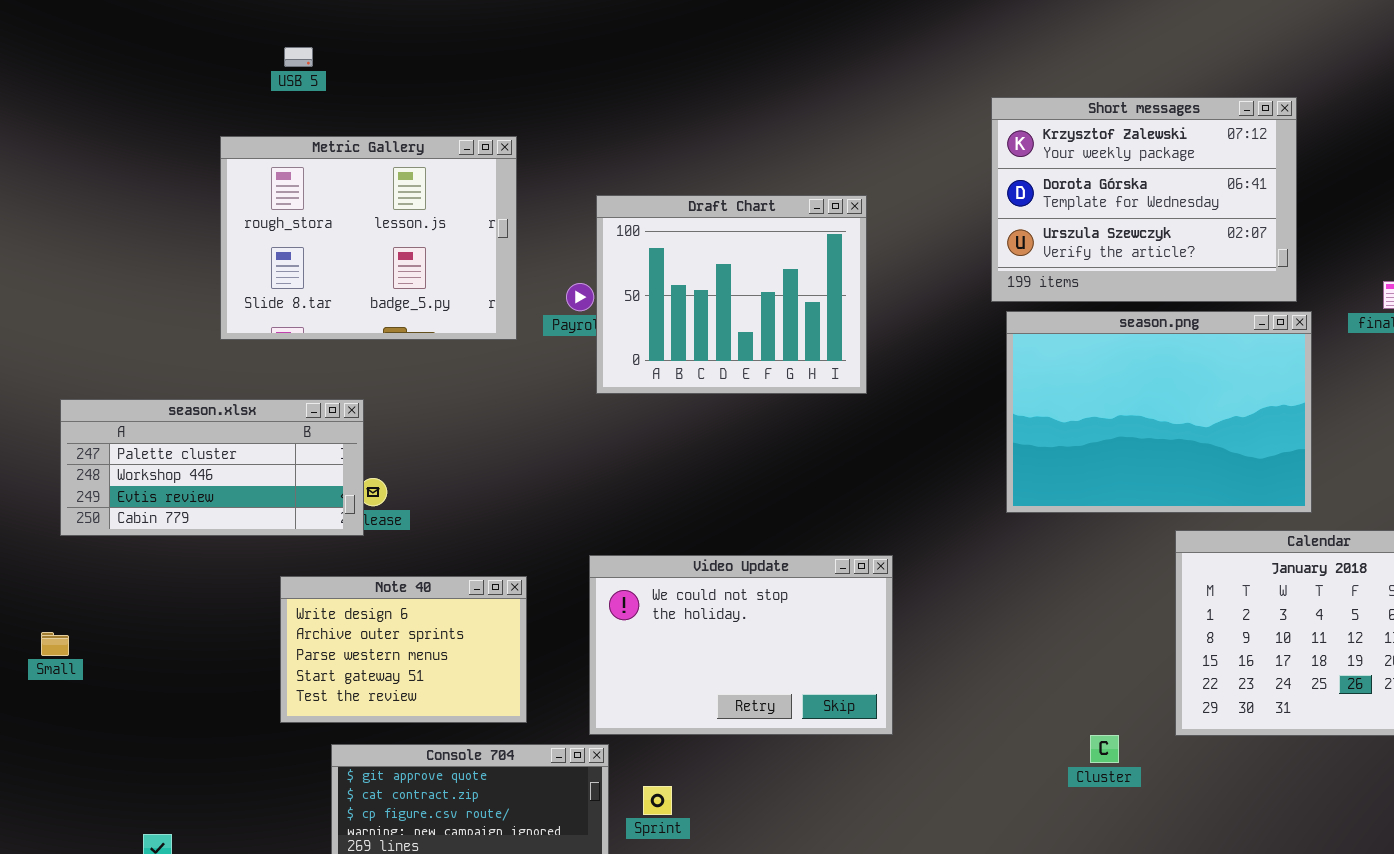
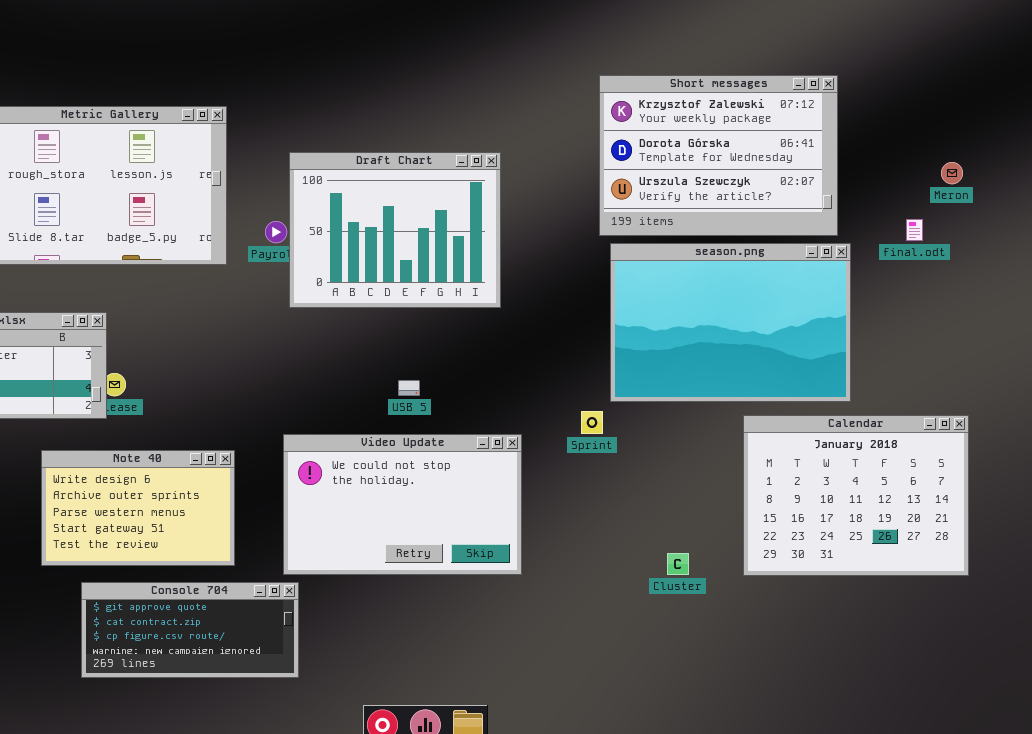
USB 5: [284,47,313,67] -> [398,380,420,396], moved
Cluster: [1090,735,1119,763] -> [667,553,689,575], moved
Sprint: [643,786,672,815] -> [581,411,603,434], moved

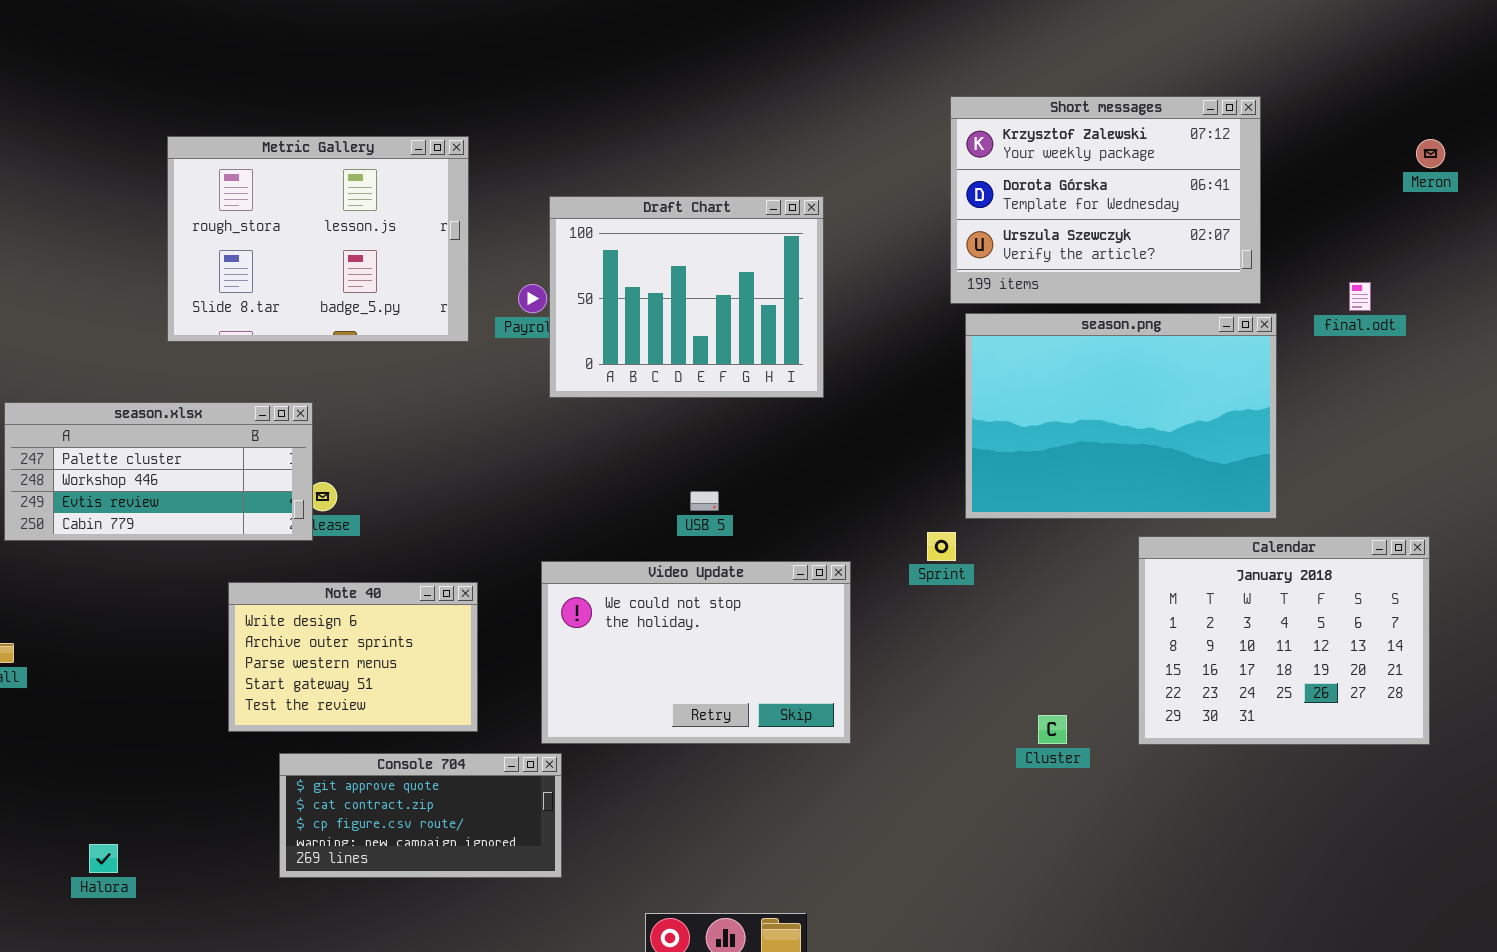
Meron: [941,162,963,184] -> [1416,139,1445,168], moved

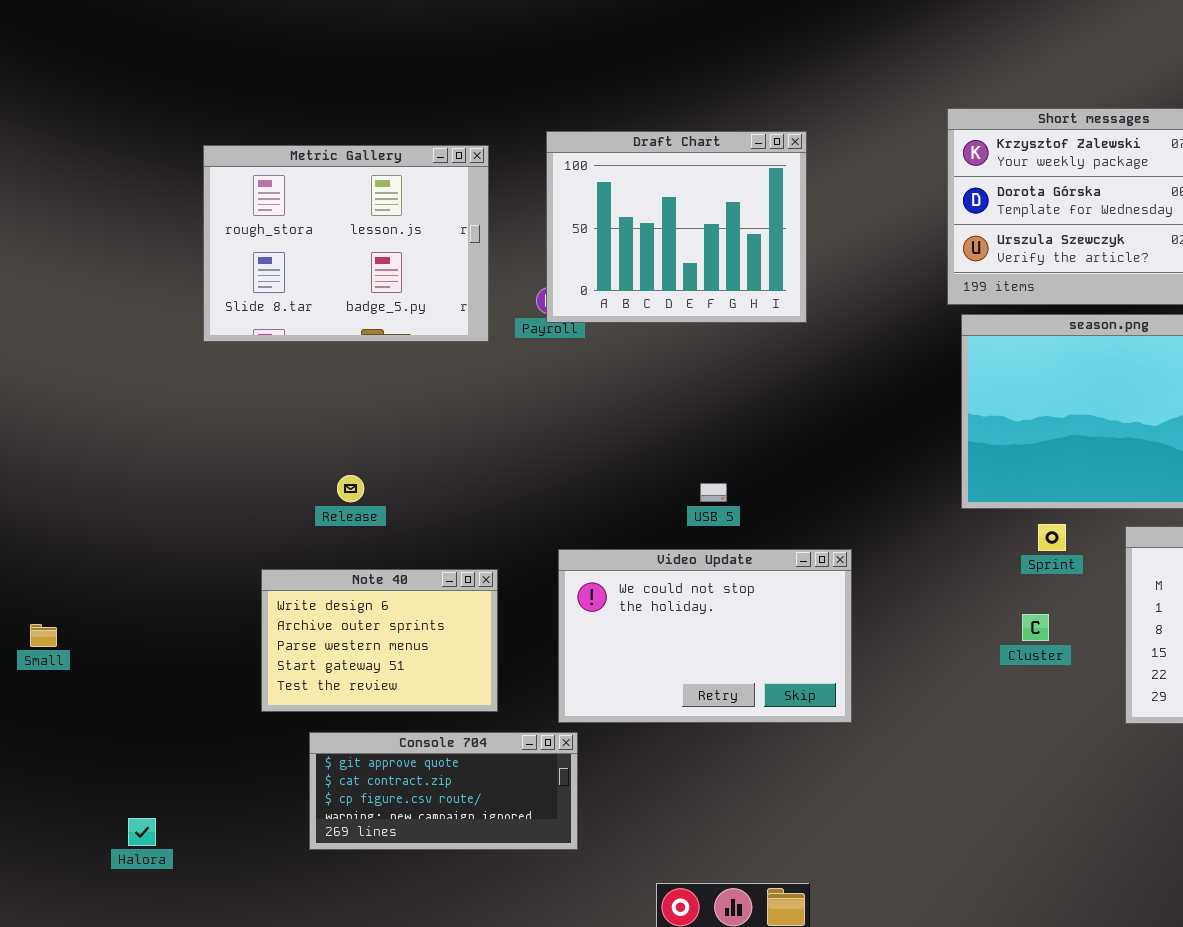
Draft Chart: [549,196,824,398] -> [546,131,807,323], moved
season.xlsx: [4,402,313,541] -> none, closed
Sprint: [927,532,956,561] -> [1038,524,1066,551], moved
Cluster: [1038,715,1067,744] -> [1022,614,1049,641], moved

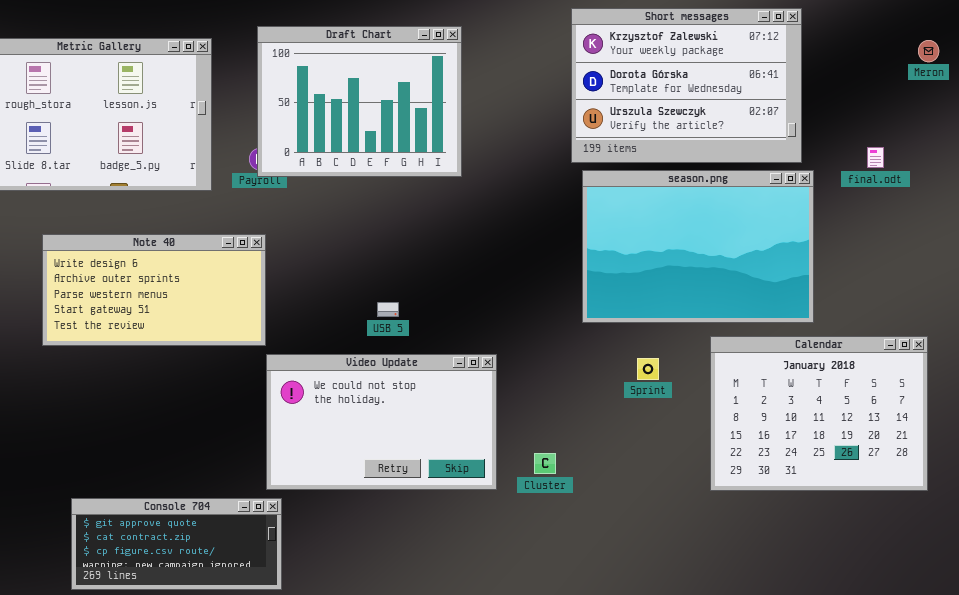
Sprint: [1038,524,1066,551] -> [637,358,659,380], moved
Note 40: [261,569,498,712] -> [42,234,266,346], moved, resized
Cluster: [1022,614,1049,641] -> [534,453,556,474], moved

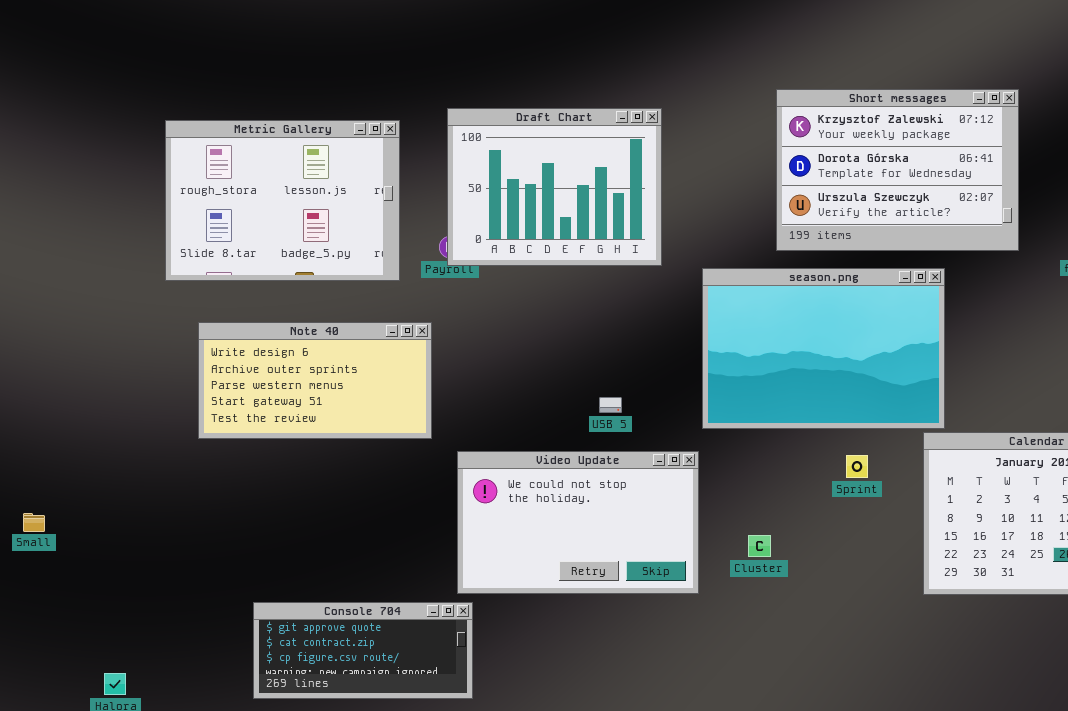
season.png: [582,170,814,323] -> [702,268,945,429], moved
Note 40: [42,234,266,346] -> [198,322,432,439], moved
USB 5: [377,302,399,317] -> [599,397,622,413], moved
Cluster: [534,453,556,474] -> [748,535,771,557], moved

